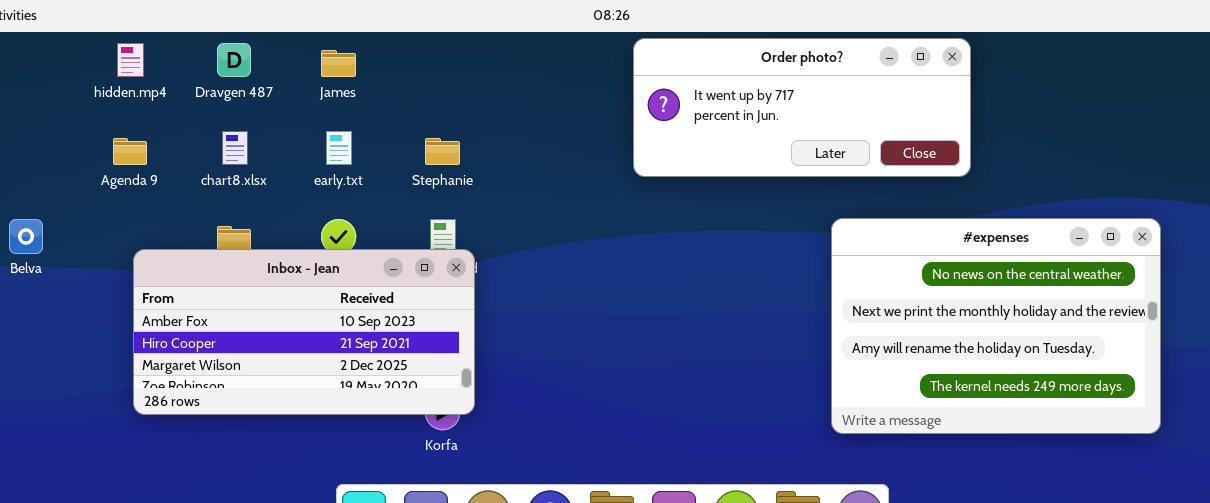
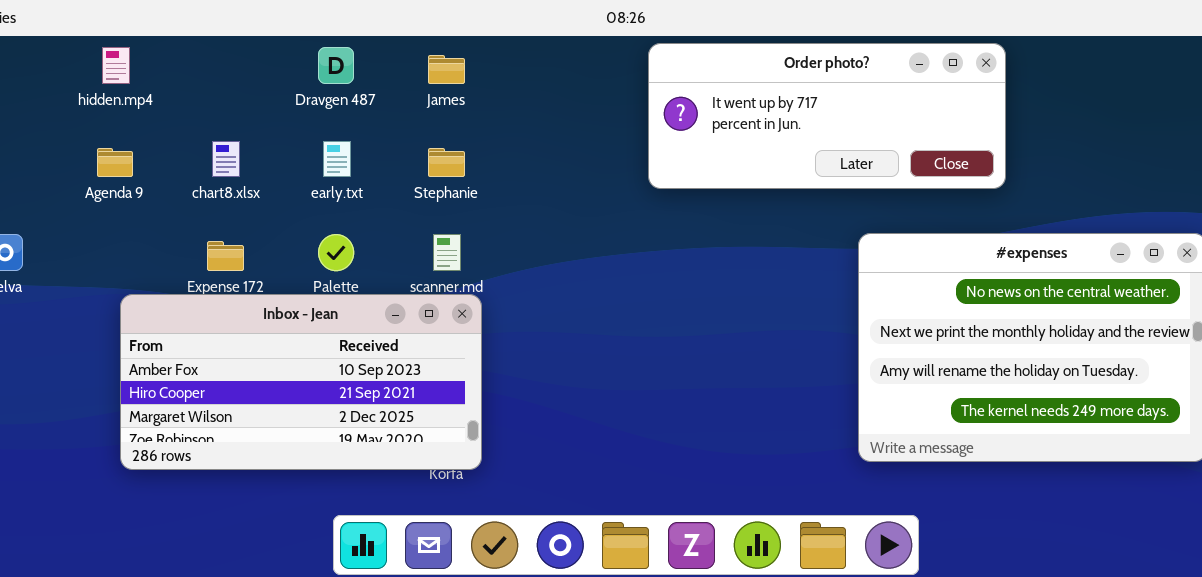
Dravgen 487: [217,43,251,77] -> [318,47,354,84], moved
James: [321,50,356,77] -> [428,55,465,84], moved
Inbox - Jean: [133,249,475,415] -> [120,294,482,470], moved

